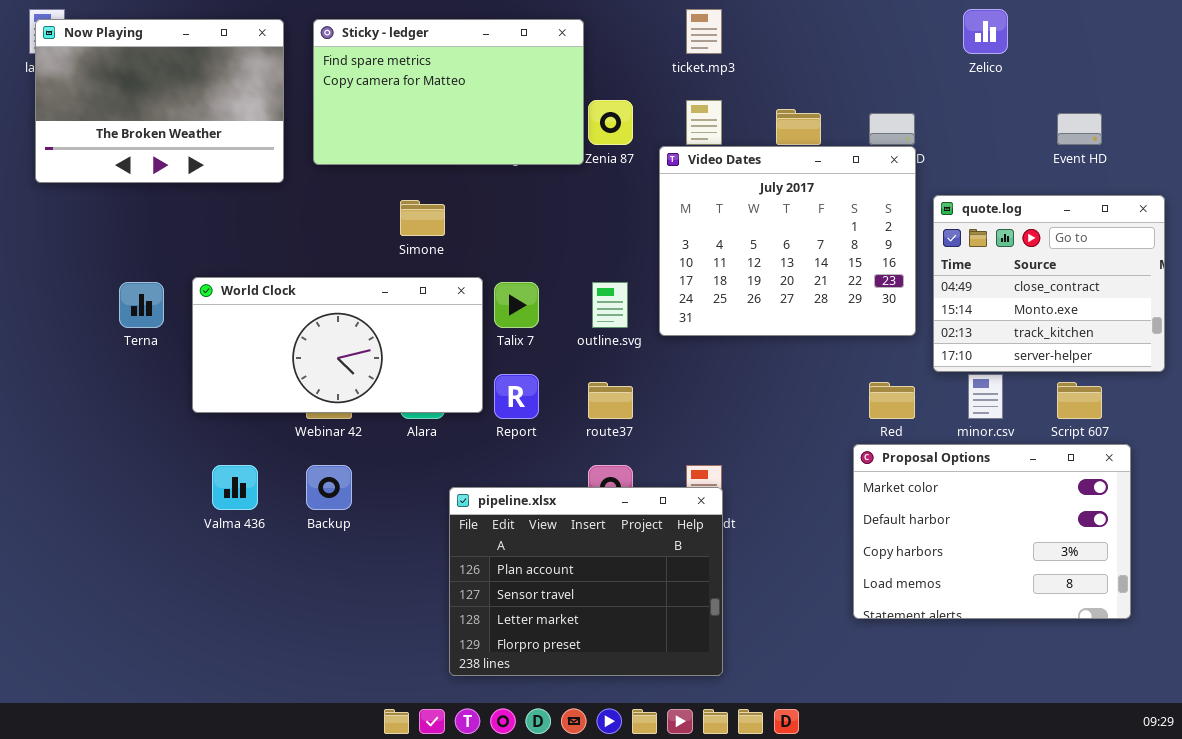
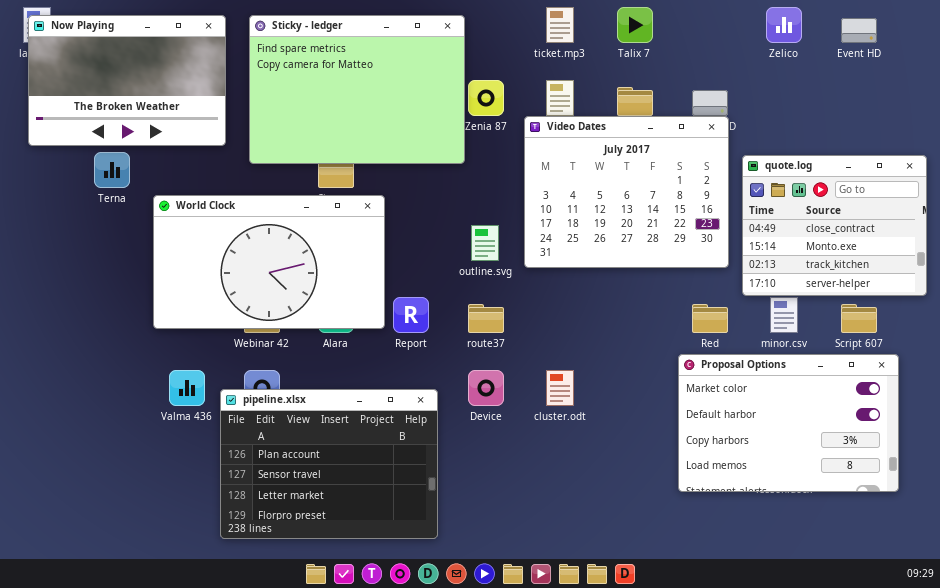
Sticky - ledger: [313,19,584,165] -> [249,15,465,164], resized
Event HD: [1057,113,1102,145] -> [841,18,877,43], moved
World Clock: [192,277,483,413] -> [153,195,385,329], resized
Terna: [119,282,164,328] -> [94,152,130,188], moved
Talix 7: [494,282,539,328] -> [617,7,653,43], moved
pipeline.xlsx: [449,487,723,676] -> [220,389,438,539], moved

